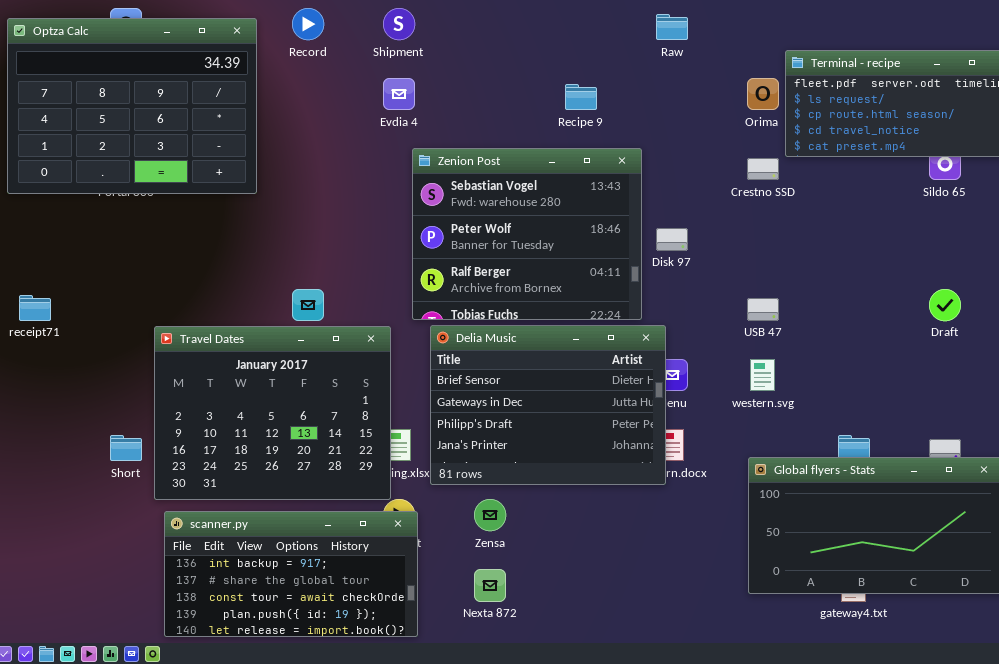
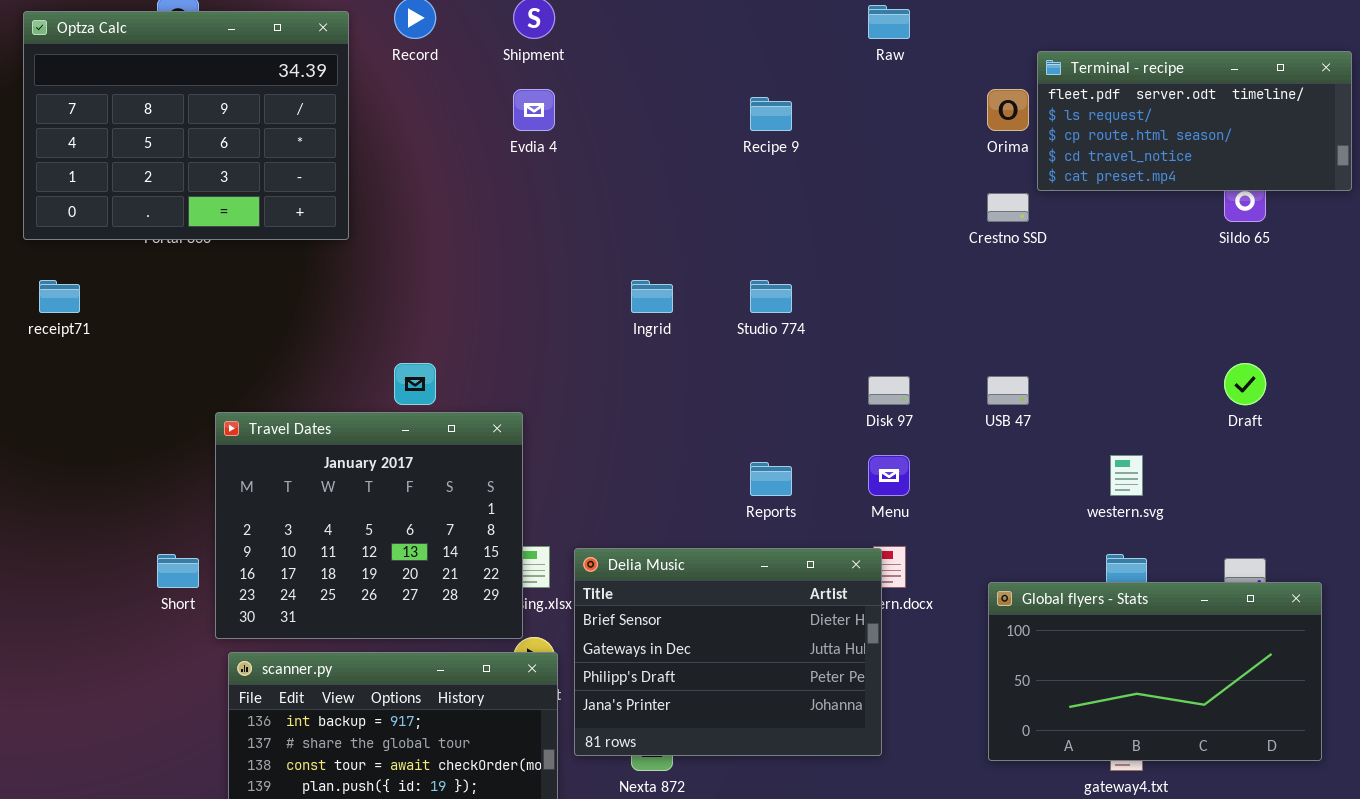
Zenion Post: [412,148,642,320] -> none, closed
Disk 97: [656,228,688,251] -> [868,376,910,405], moved
receipt71: [19,295,51,321] -> [39,280,80,313], moved
Delia Music: [430,325,666,485] -> [574,548,882,756], moved
western.svg: [750,359,775,391] -> [1110,455,1143,496], moved

